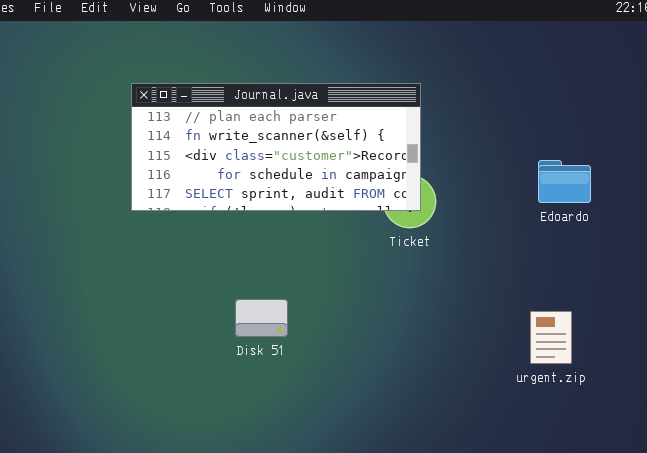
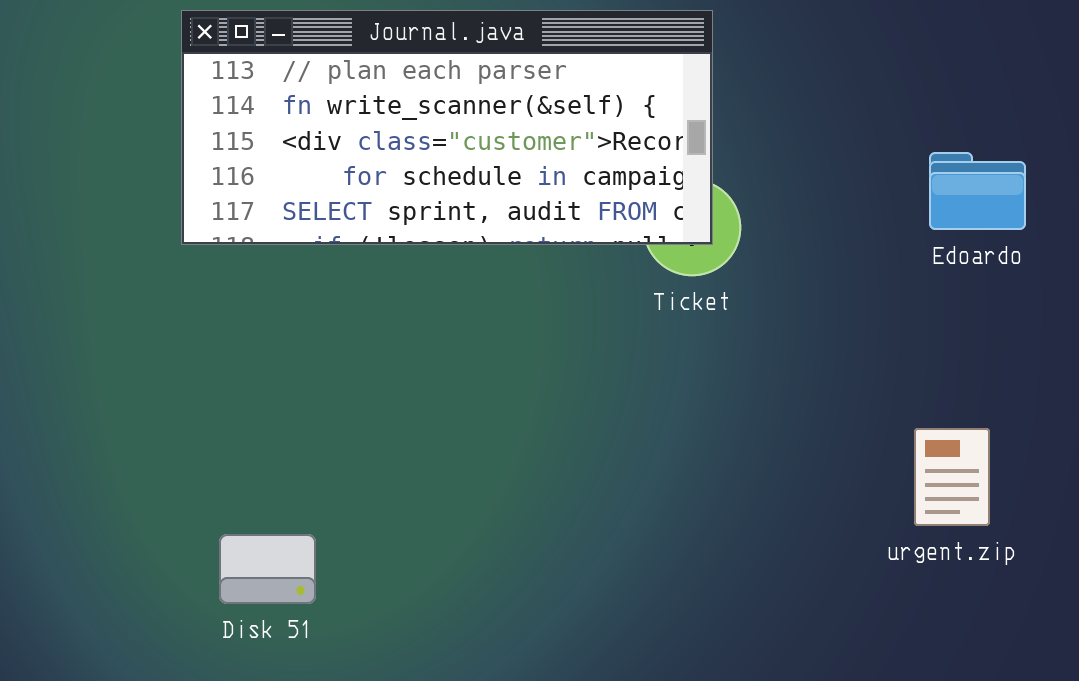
Disk 51: [235,299,288,337] -> [219,534,316,604], moved

